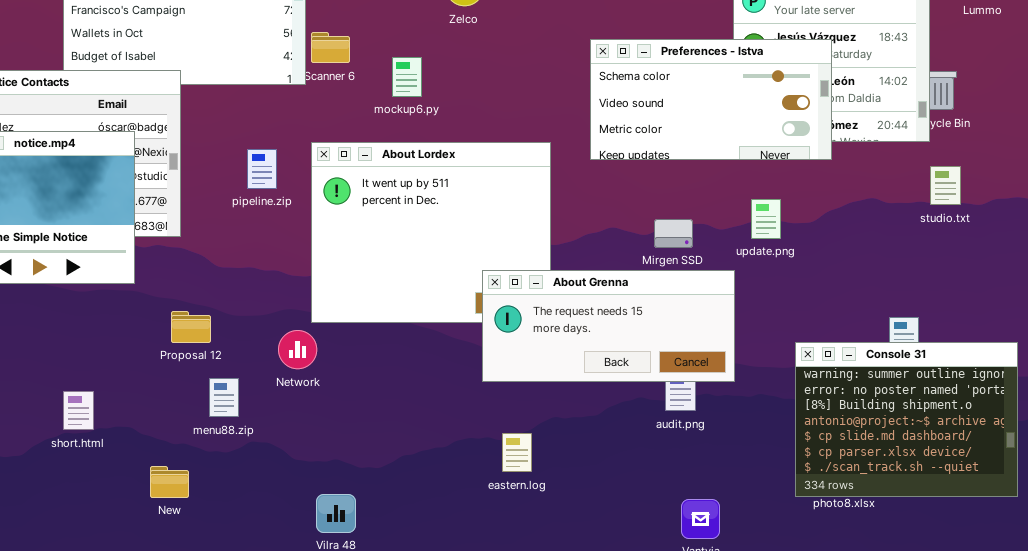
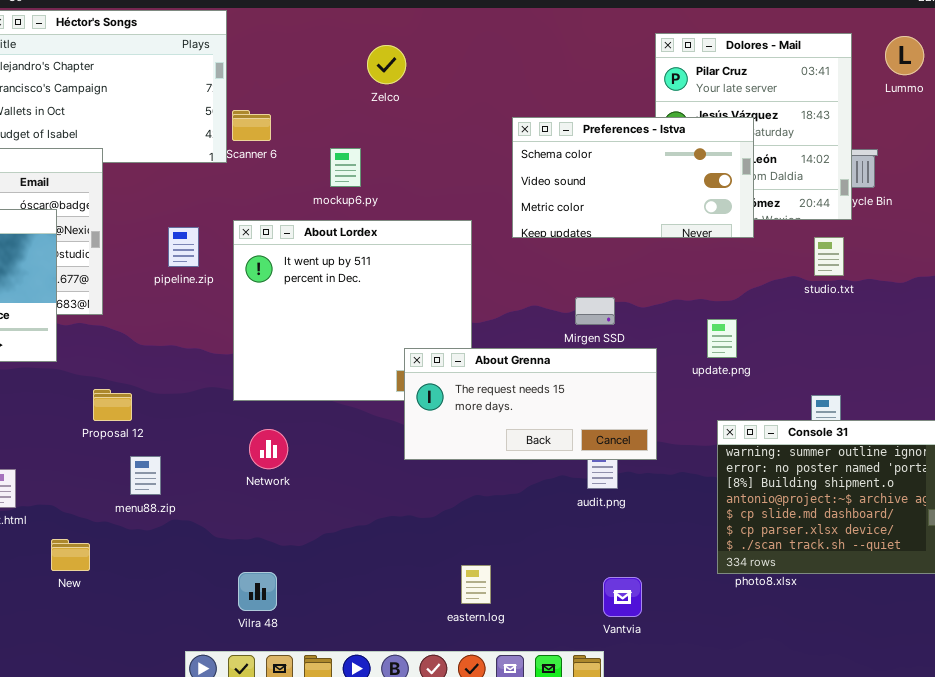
mockup6.py: [392,57,422,97] -> [330,148,361,187], moved
studio.txt: [930,166,961,205] -> [814,237,844,276], moved
update.png: [751,199,781,239] -> [707,319,737,358], moved
Network: [278,330,317,369] -> [249,429,288,469], moved
eastern.log: [502,433,532,472] -> [461,565,491,604], moved
New: [150,466,189,498] -> [51,539,90,571], moved

